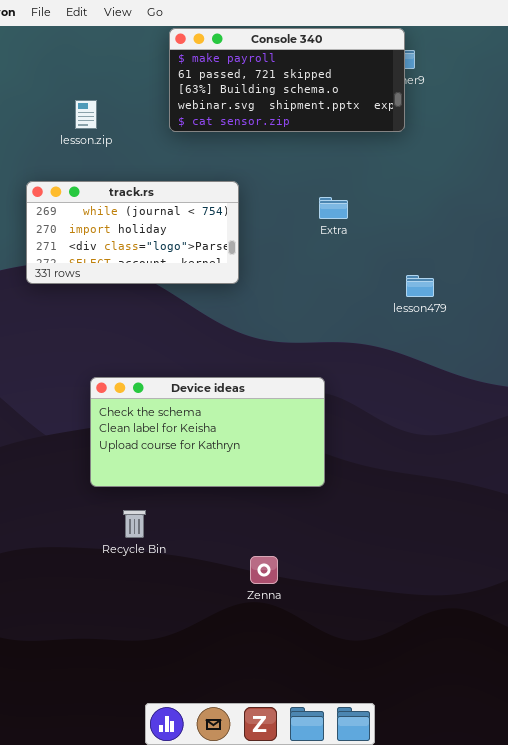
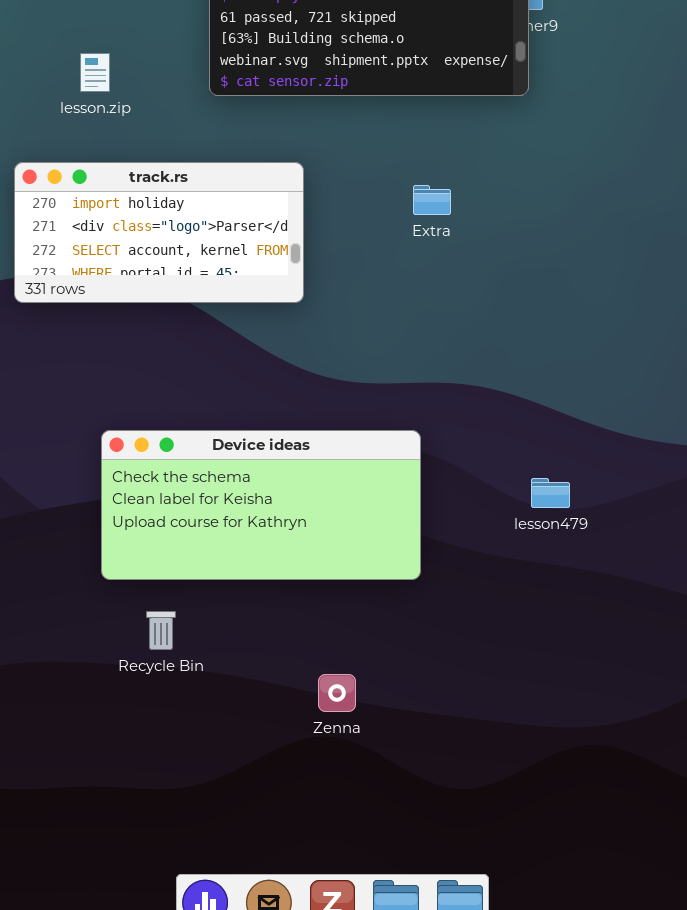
track.rs: [26,181,239,284] -> [14,162,304,303], scrolled down 1 row
lesson479: [406,275,434,297] -> [531,478,570,508], moved

